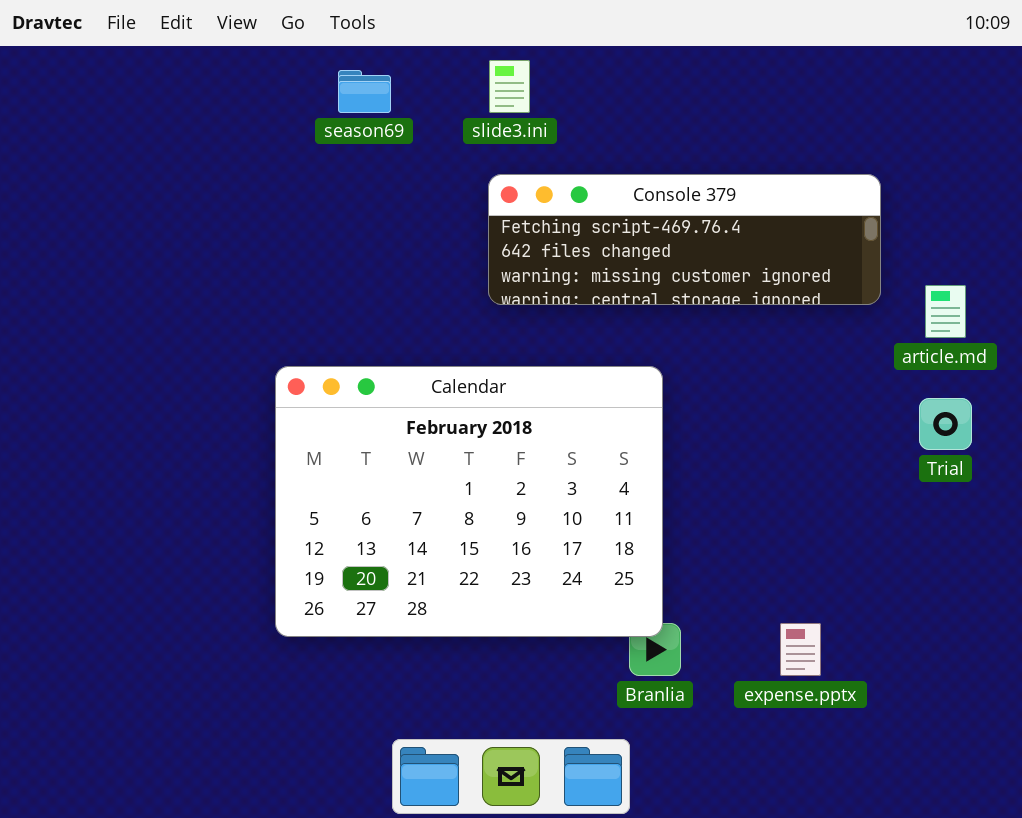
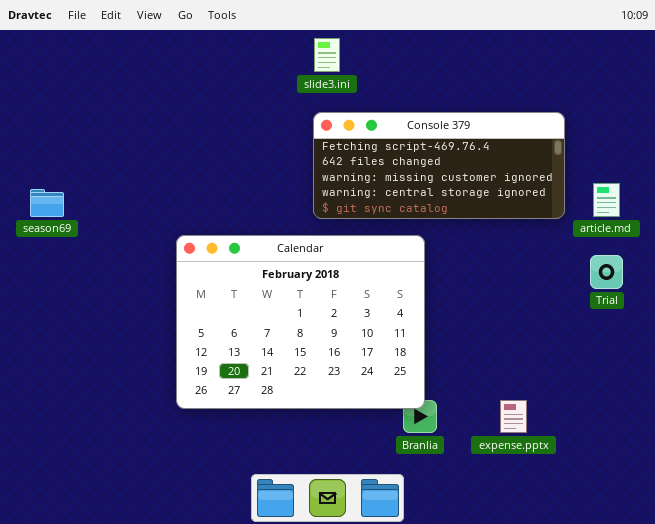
season69: [338,70,391,113] -> [30,189,64,217], moved
Console 379: [488,174,881,305] -> [313,112,565,219], resized

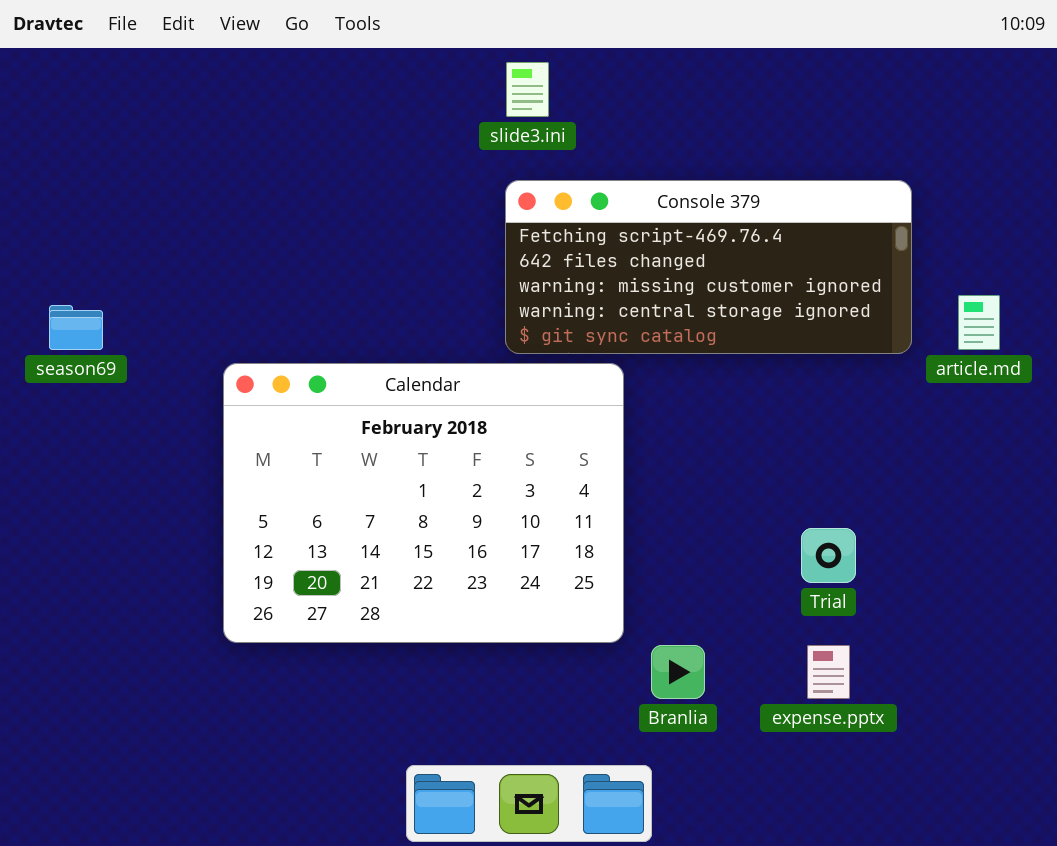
Calendar: [176,235,425,409] -> [223,363,624,643], moved
Trial: [590,255,623,289] -> [801,528,856,583], moved

